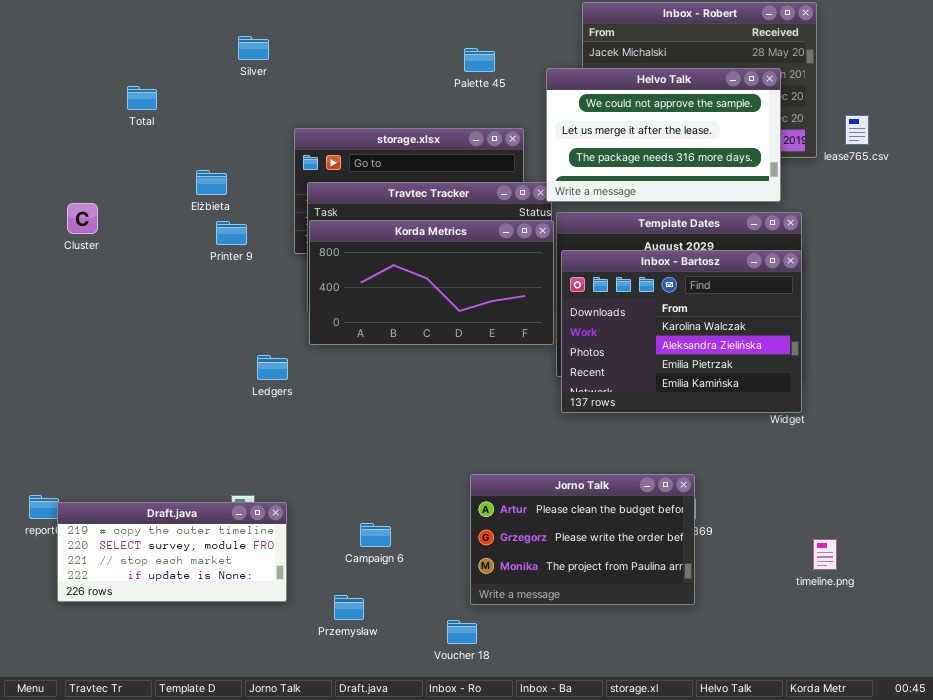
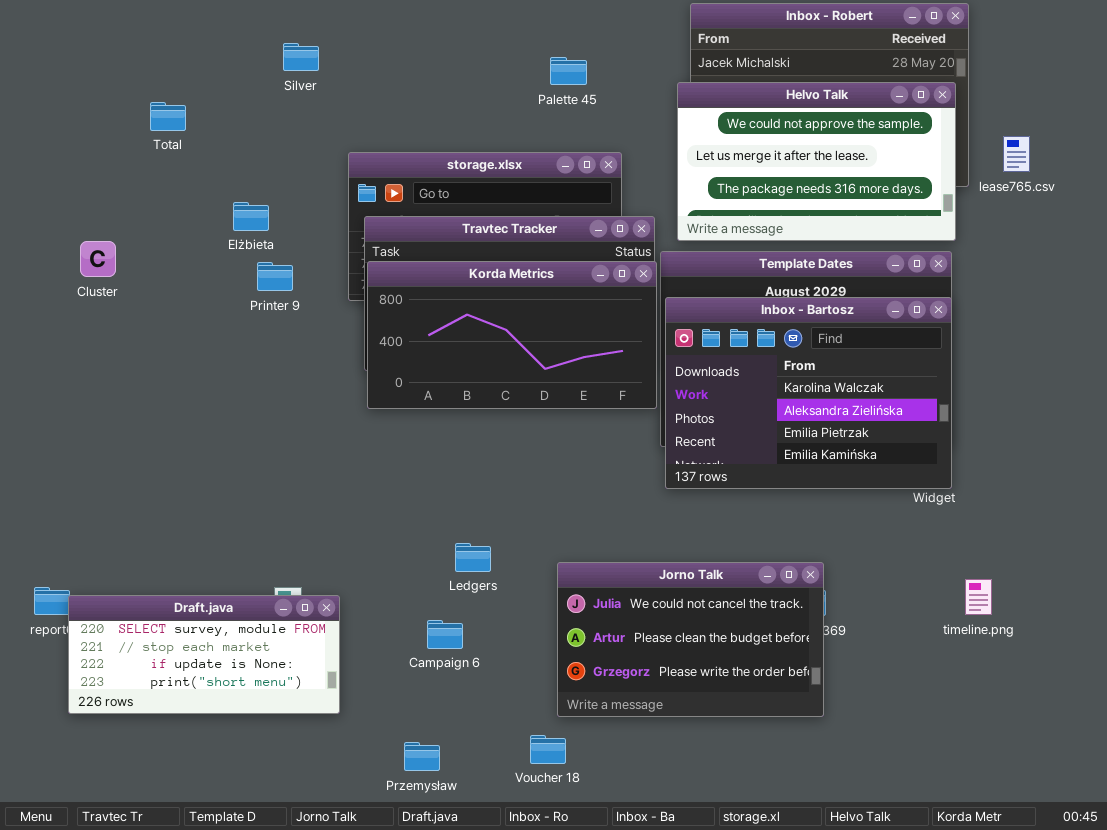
Helvo Talk: [546,68,781,202] -> [677,82,956,241], moved
Ledgers: [257,355,288,380] -> [455,543,491,572], moved
Jorno Talk: [470,474,695,605] -> [557,562,824,717], scrolled up 1 row
Draft.java: [57,502,287,602] -> [68,595,340,714], scrolled down 1 row
timeline.png: [813,539,837,570] -> [965,579,992,615], moved
Przemysław: [334,595,364,620] -> [404,742,440,771], moved

